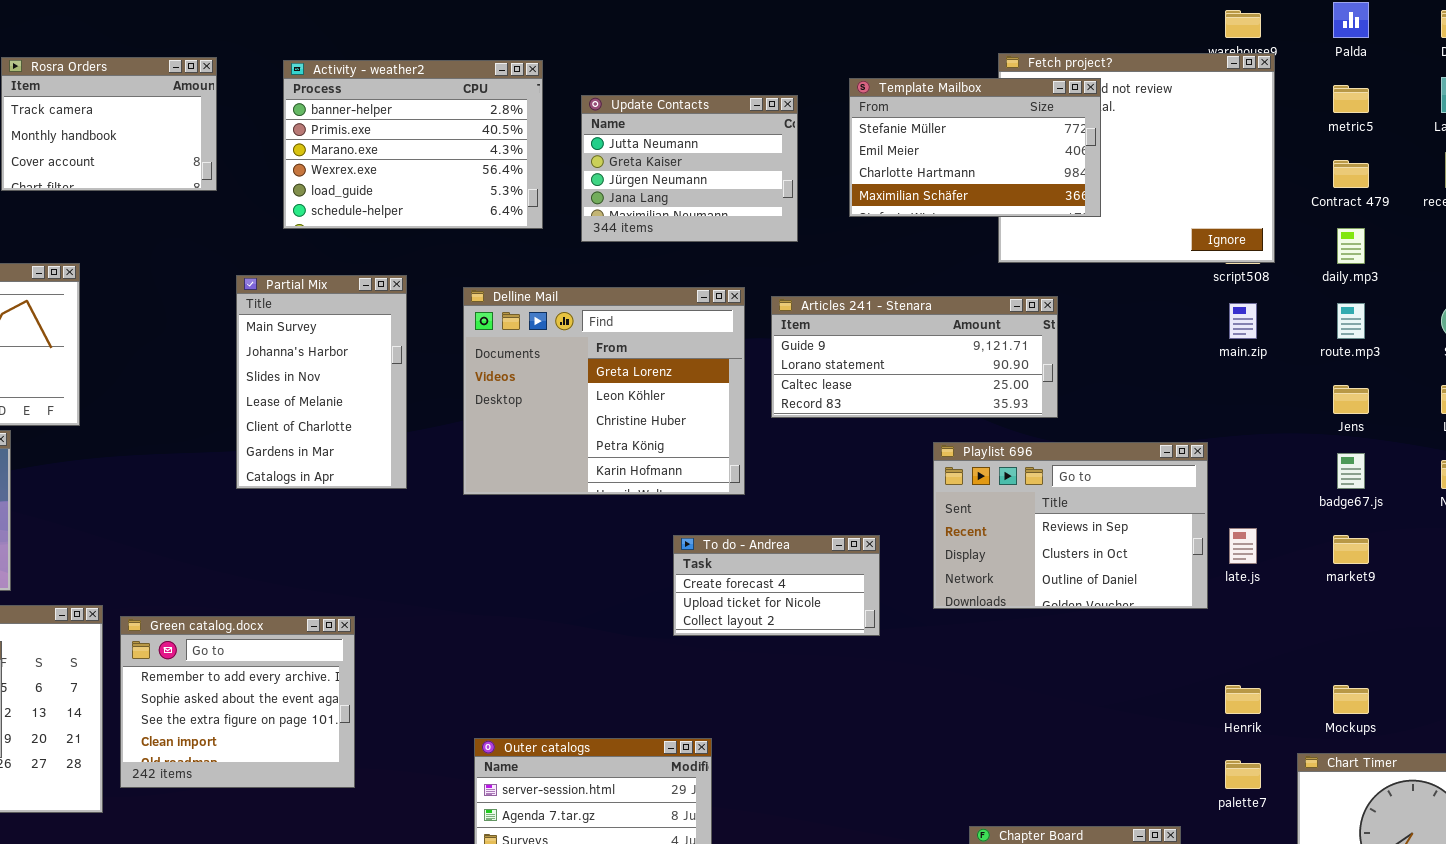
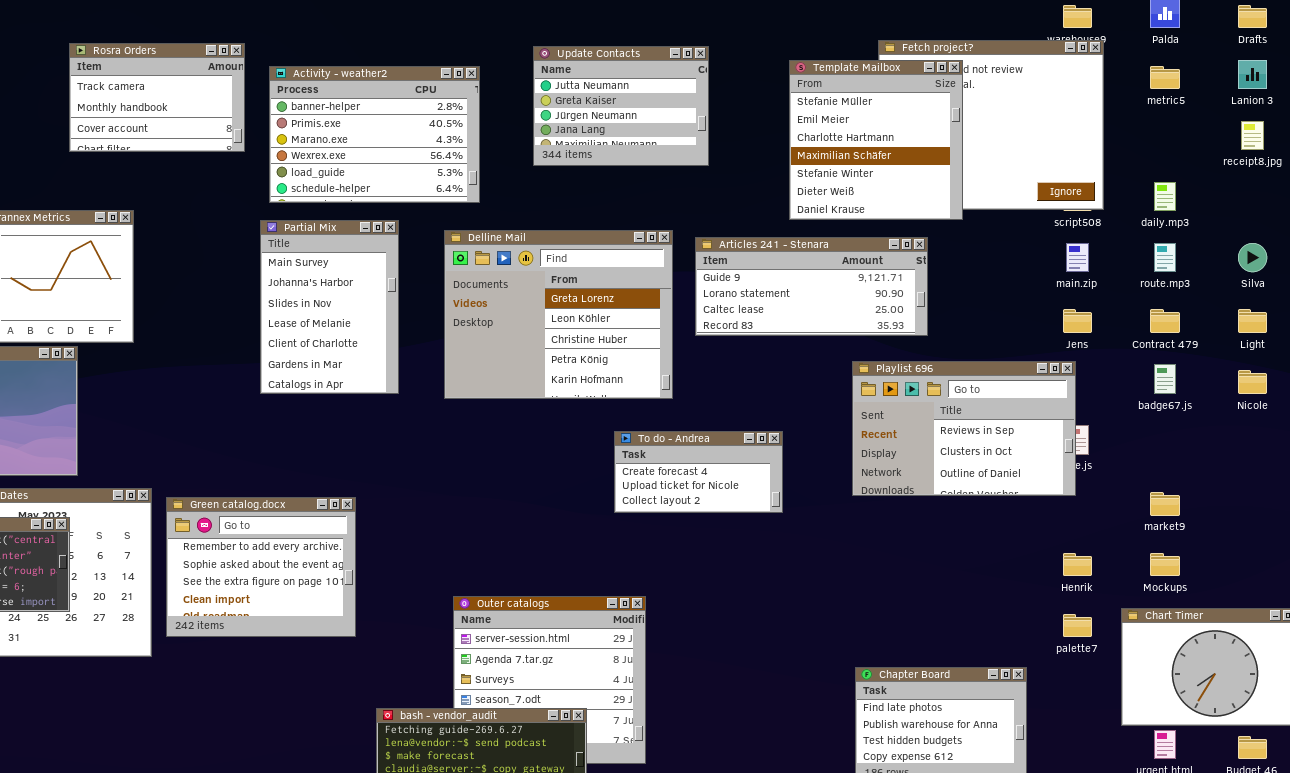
Activity - weather2: [283,60,543,229] -> [269,66,480,203], moved
Template Mailbox: [849,78,1101,217] -> [789,60,963,220], resized
Update Contacts: [581,95,798,242] -> [533,46,709,166], moved
Contract 479: [1333,160,1369,188] -> [1150,309,1180,333], moved
Jens: [1333,385,1369,414] -> [1063,309,1092,333], moved
Playlist 696: [933,442,1208,609] -> [852,361,1076,496], moved
market9: [1333,535,1369,564] -> [1150,492,1180,516], moved

